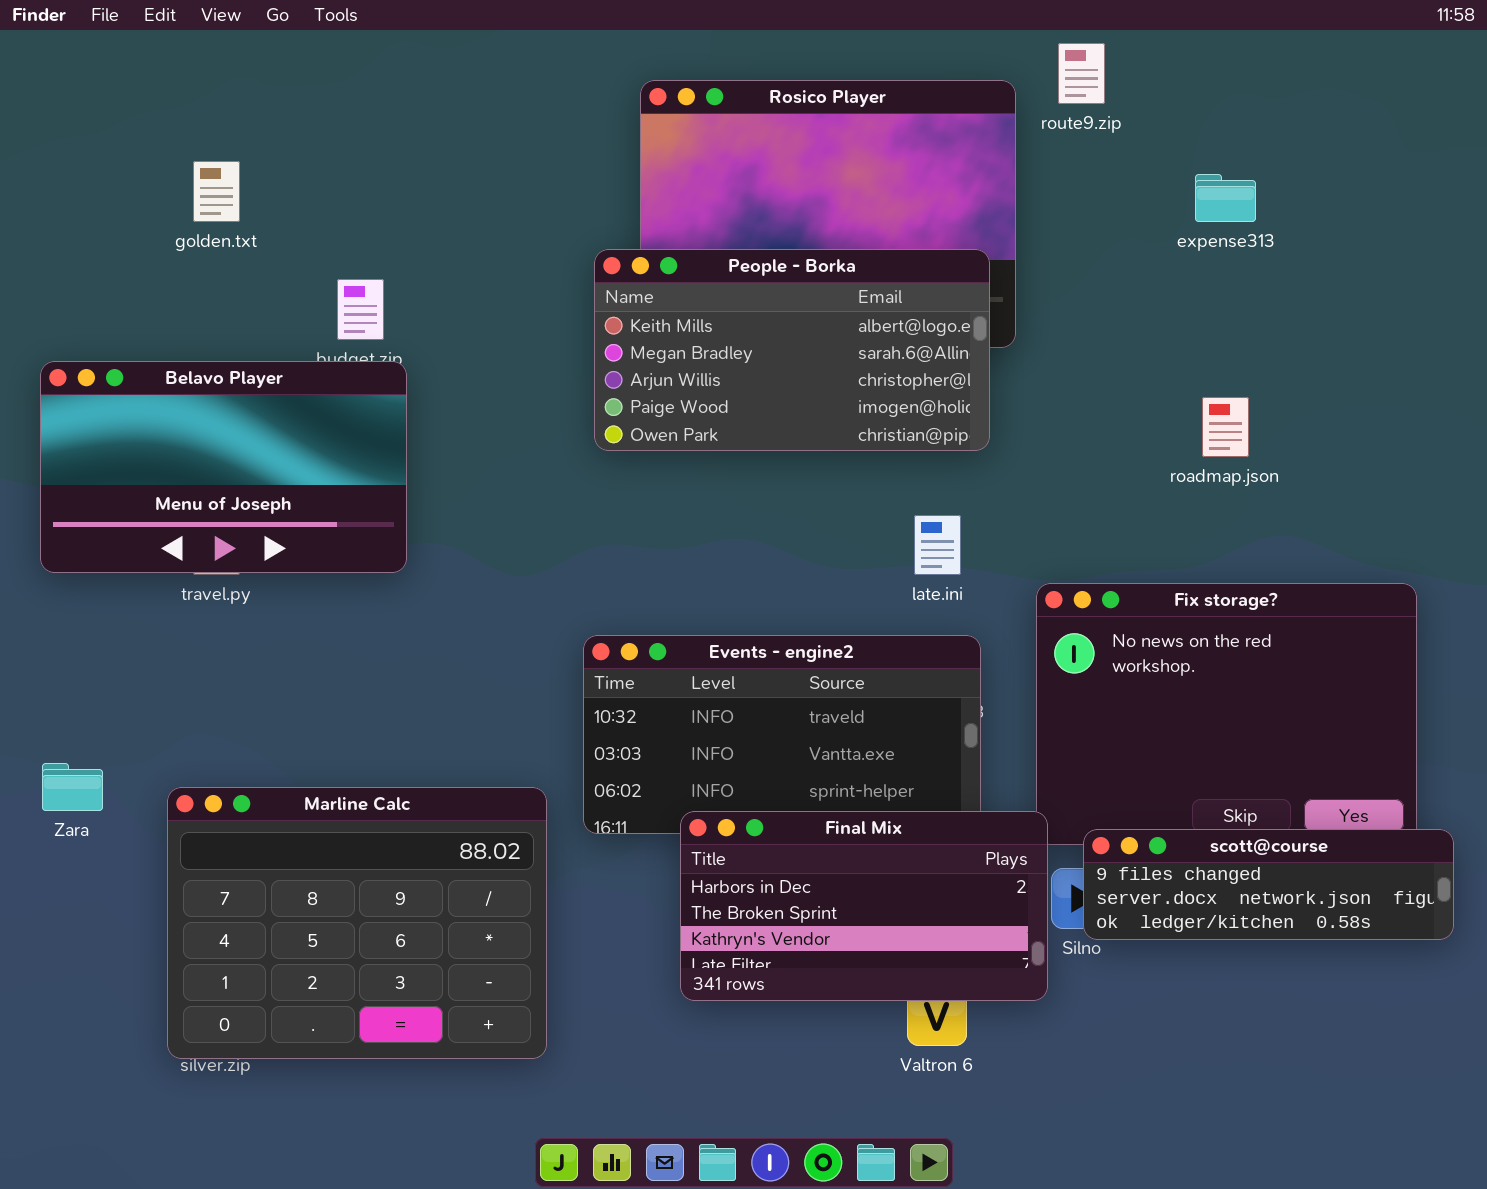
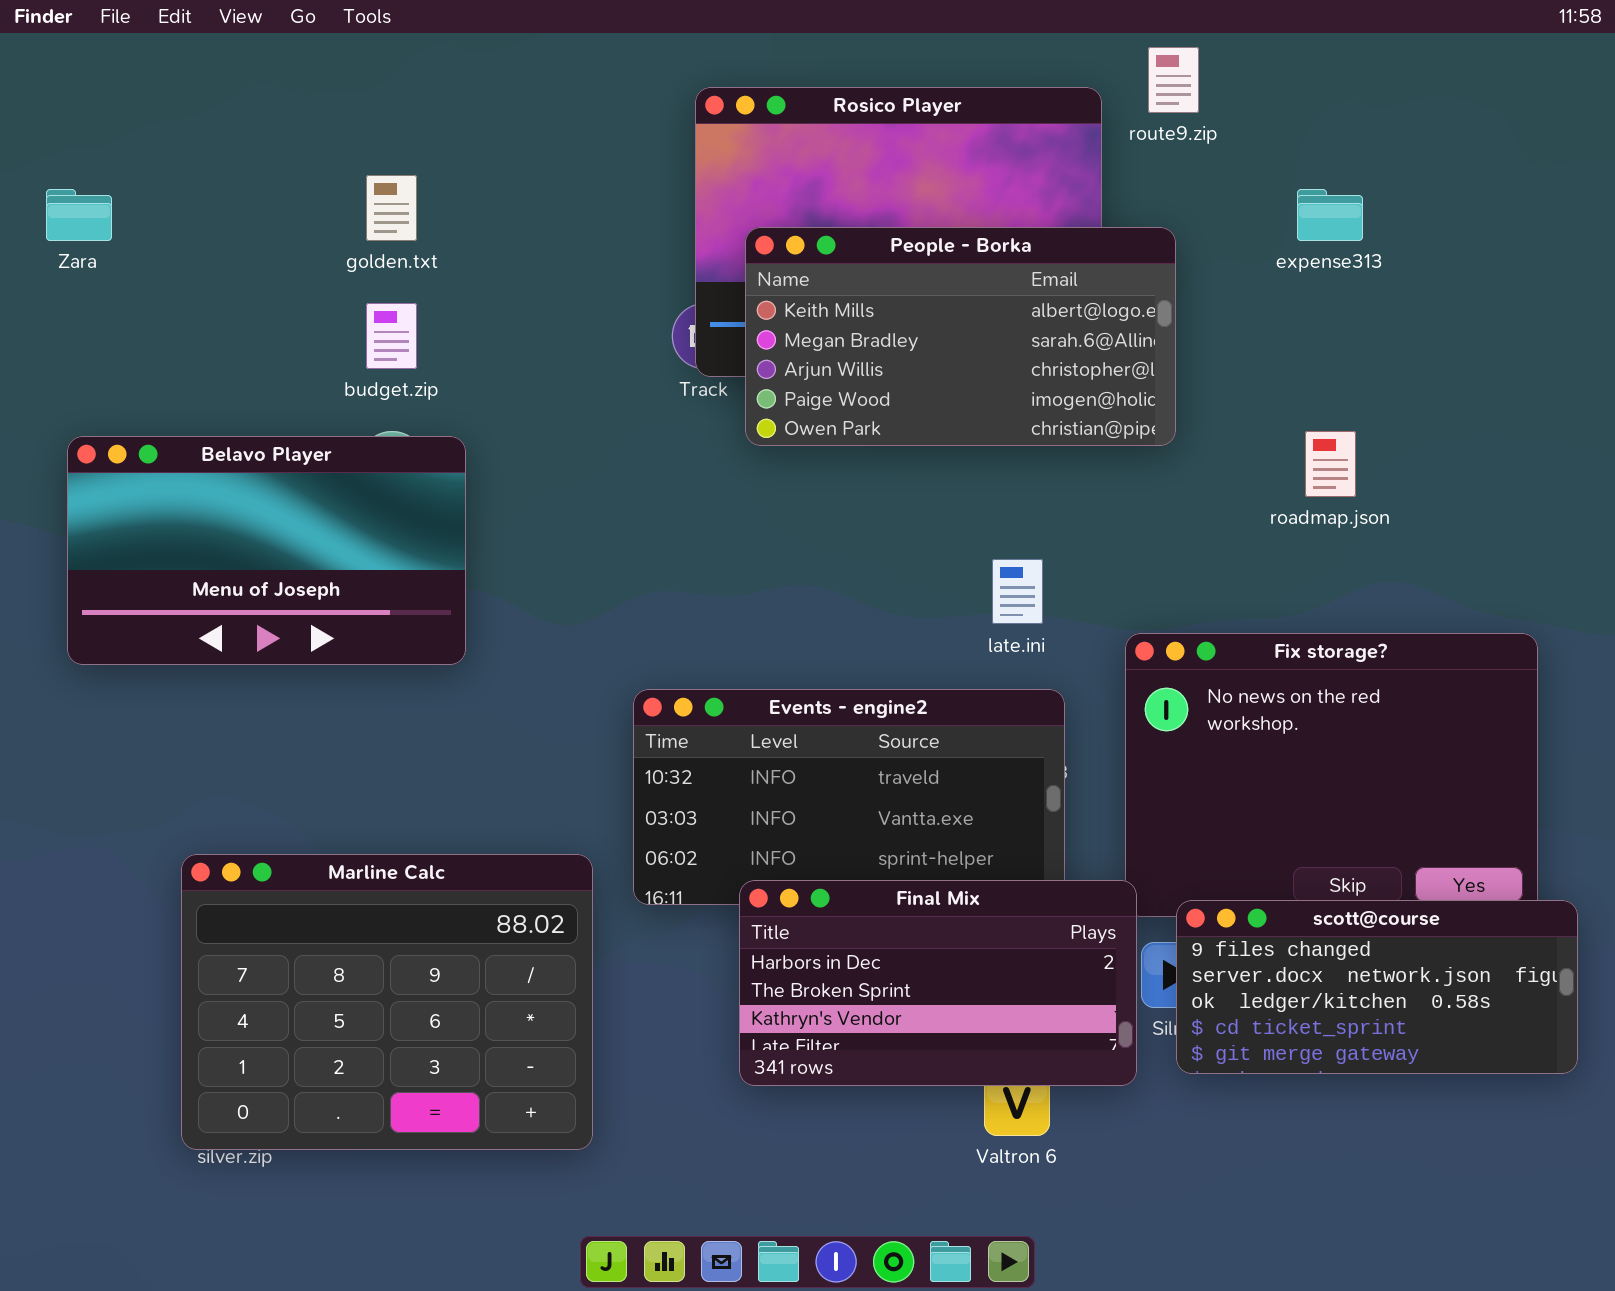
golden.txt: [193,161,240,222] -> [366,175,417,241], moved
People - Borka: [594,249,990,451] -> [745,227,1176,446], moved
Belavo Player: [40,361,407,573] -> [67,436,466,665], moved
Zara: [42,763,103,811] -> [46,189,112,241], moved
scott@course: [1083,829,1454,940] -> [1176,900,1578,1074], resized

